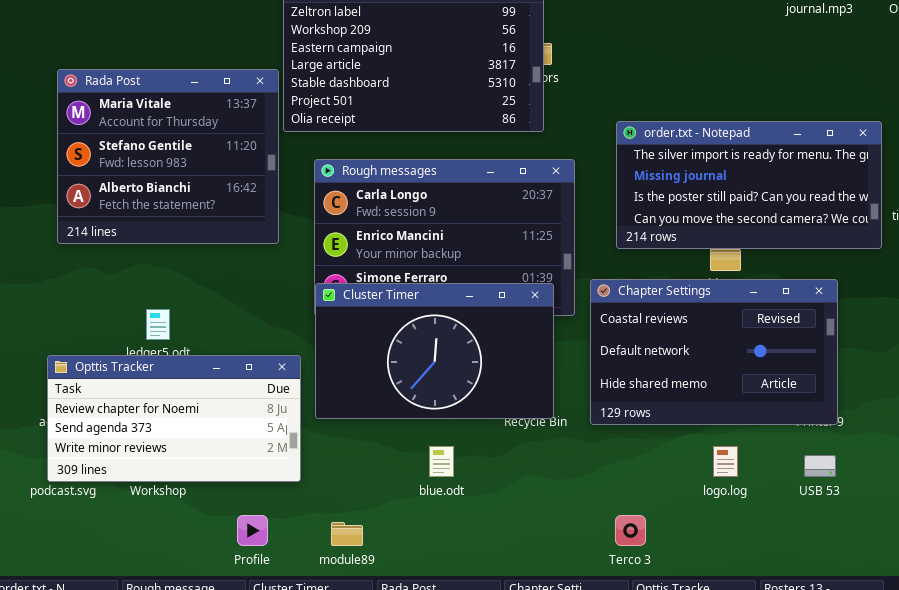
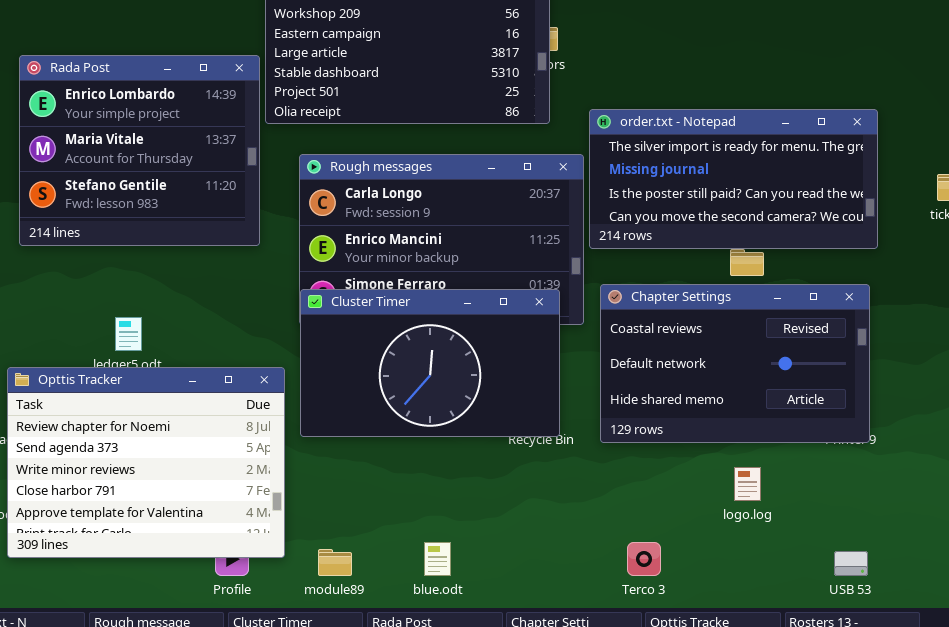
Rada Post: [57,69,279,244] -> [19,55,260,246], scrolled up 1 row
order.txt - Notepad: [616,121,882,249] -> [589,109,878,249], moved
Opttis Tracker: [47,355,301,482] -> [7,367,285,558], resized
blue.odt: [429,446,454,477] -> [424,542,451,576], moved
USB 53: [804,455,836,477] -> [834,551,868,576], moved

